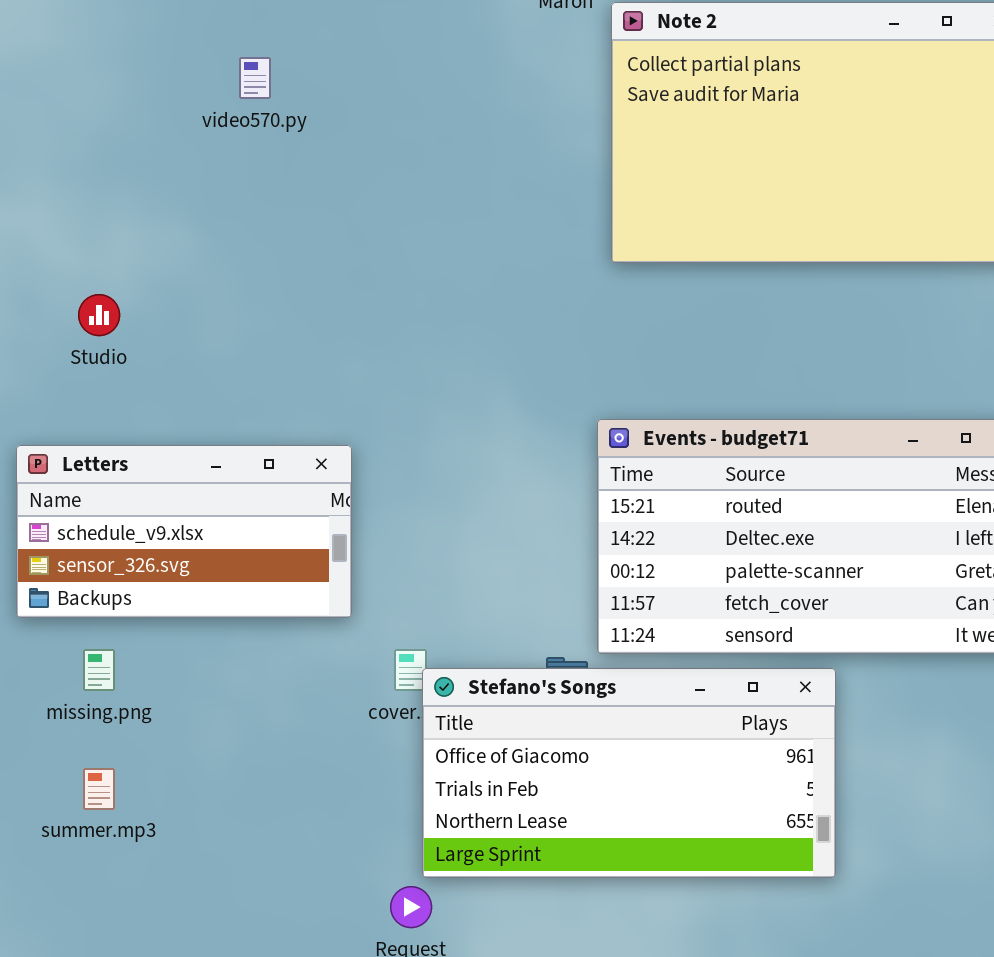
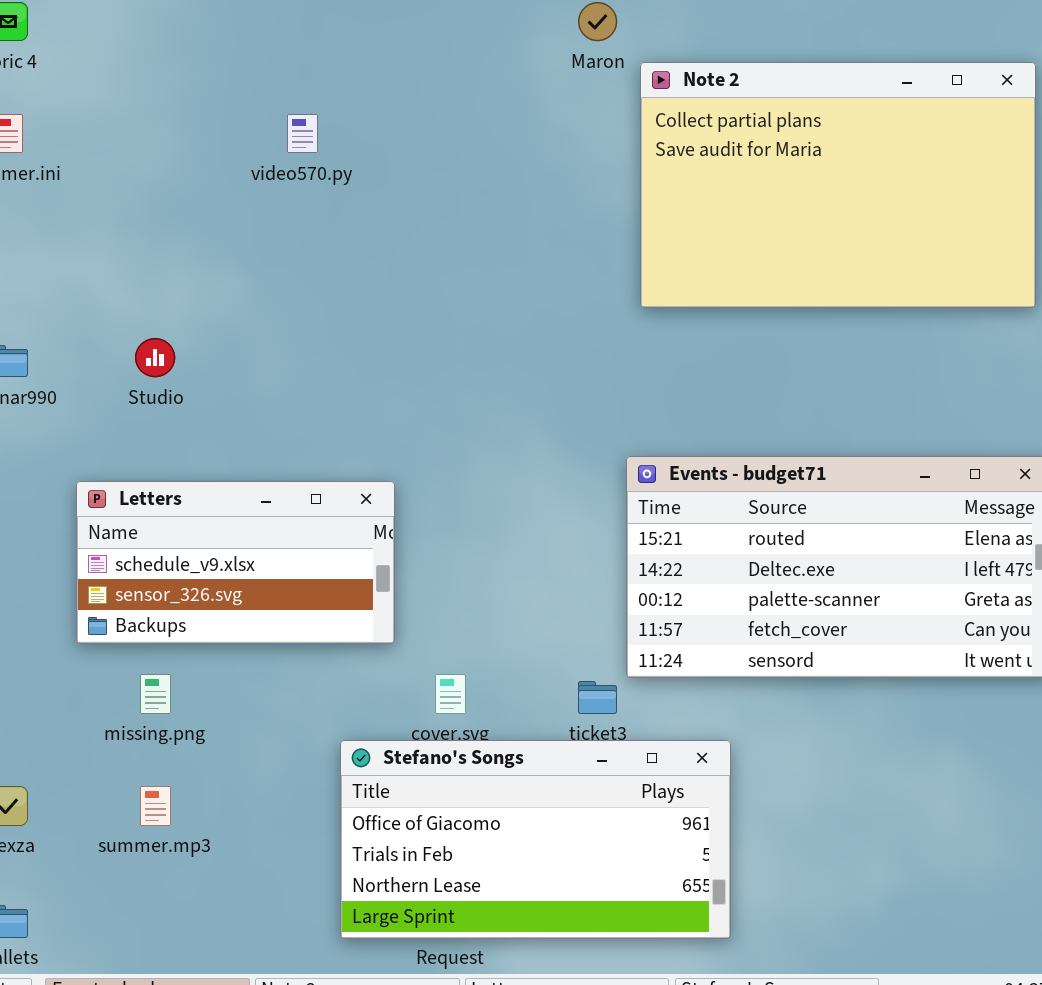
Stefano's Songs: [422,668,836,878] -> [340,740,731,939], moved

